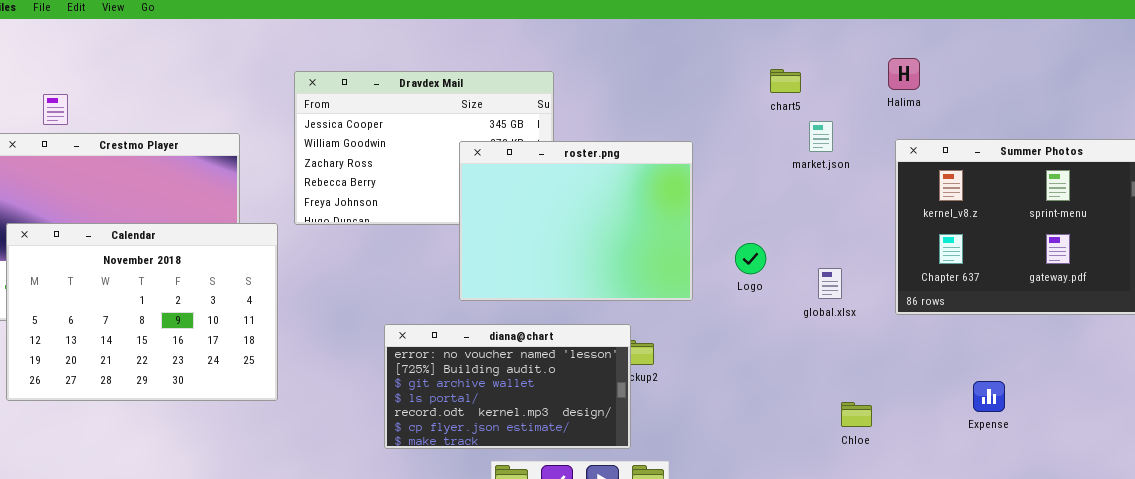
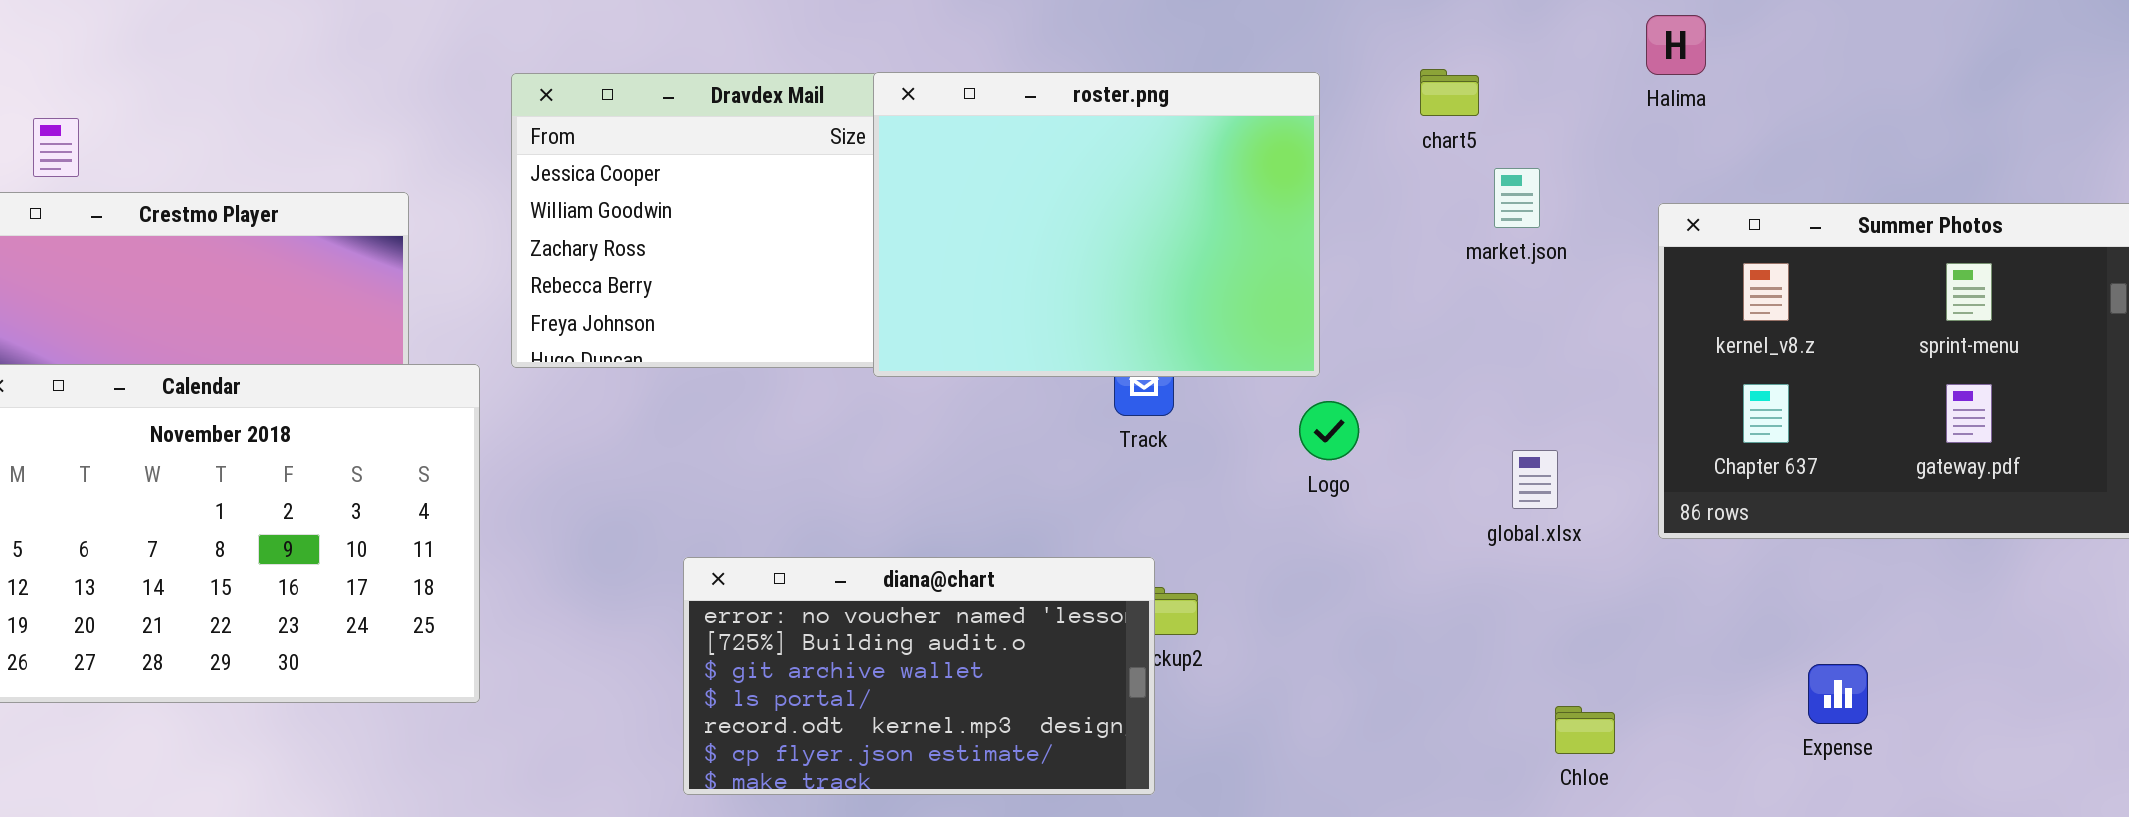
Halima: [888,58,920,90] -> [1646,15,1706,75], moved
roster.png: [459,141,693,301] -> [873,72,1320,377], moved
Logo: [735,243,766,274] -> [1299,401,1359,460], moved

